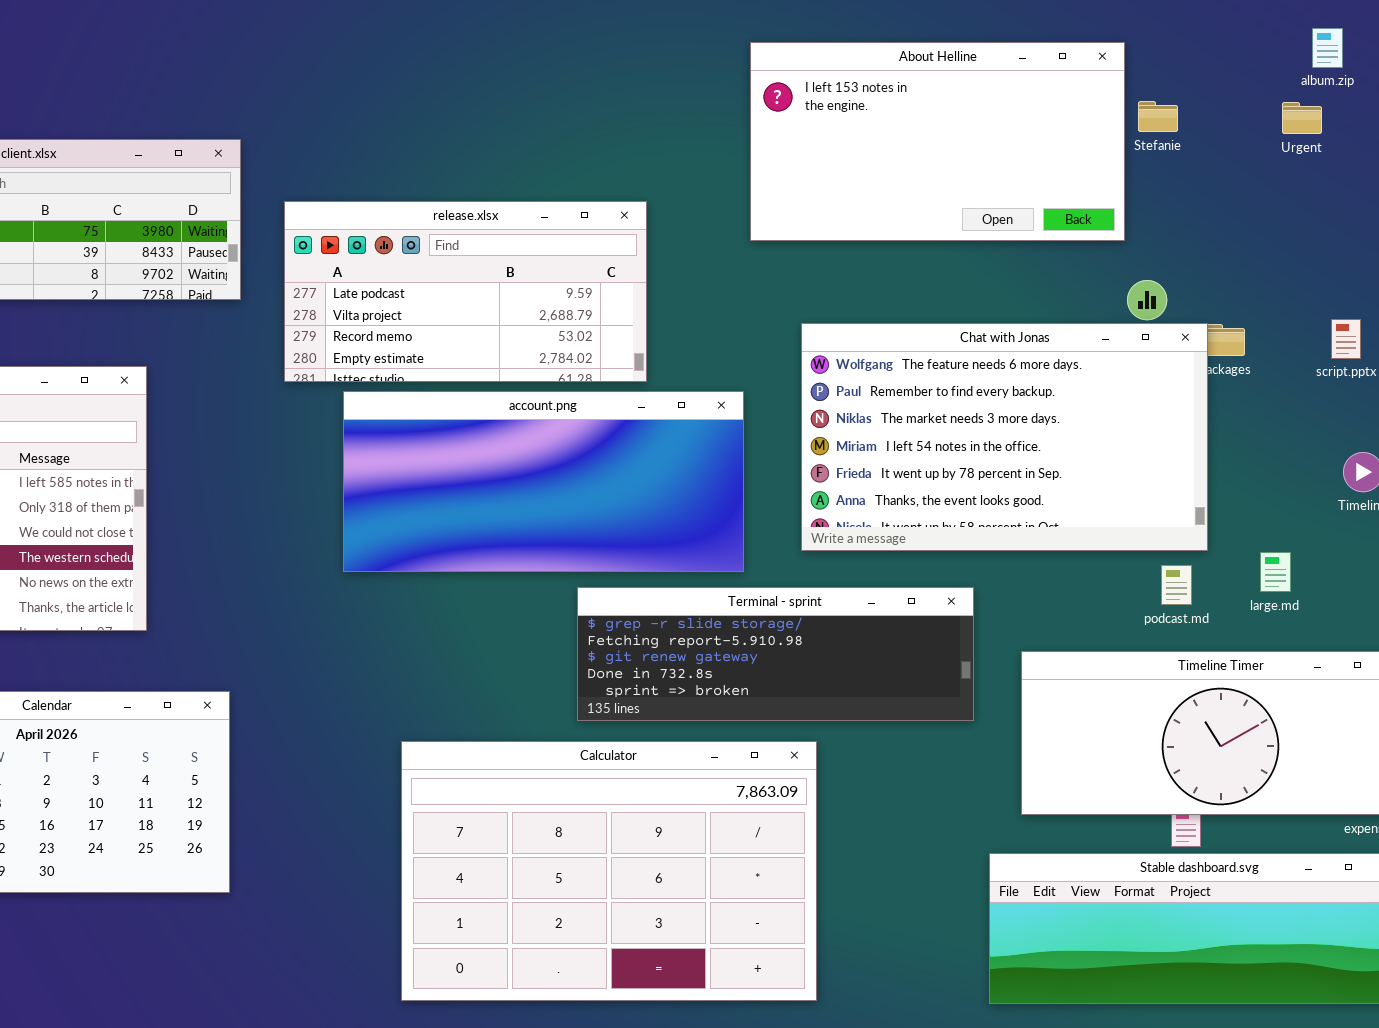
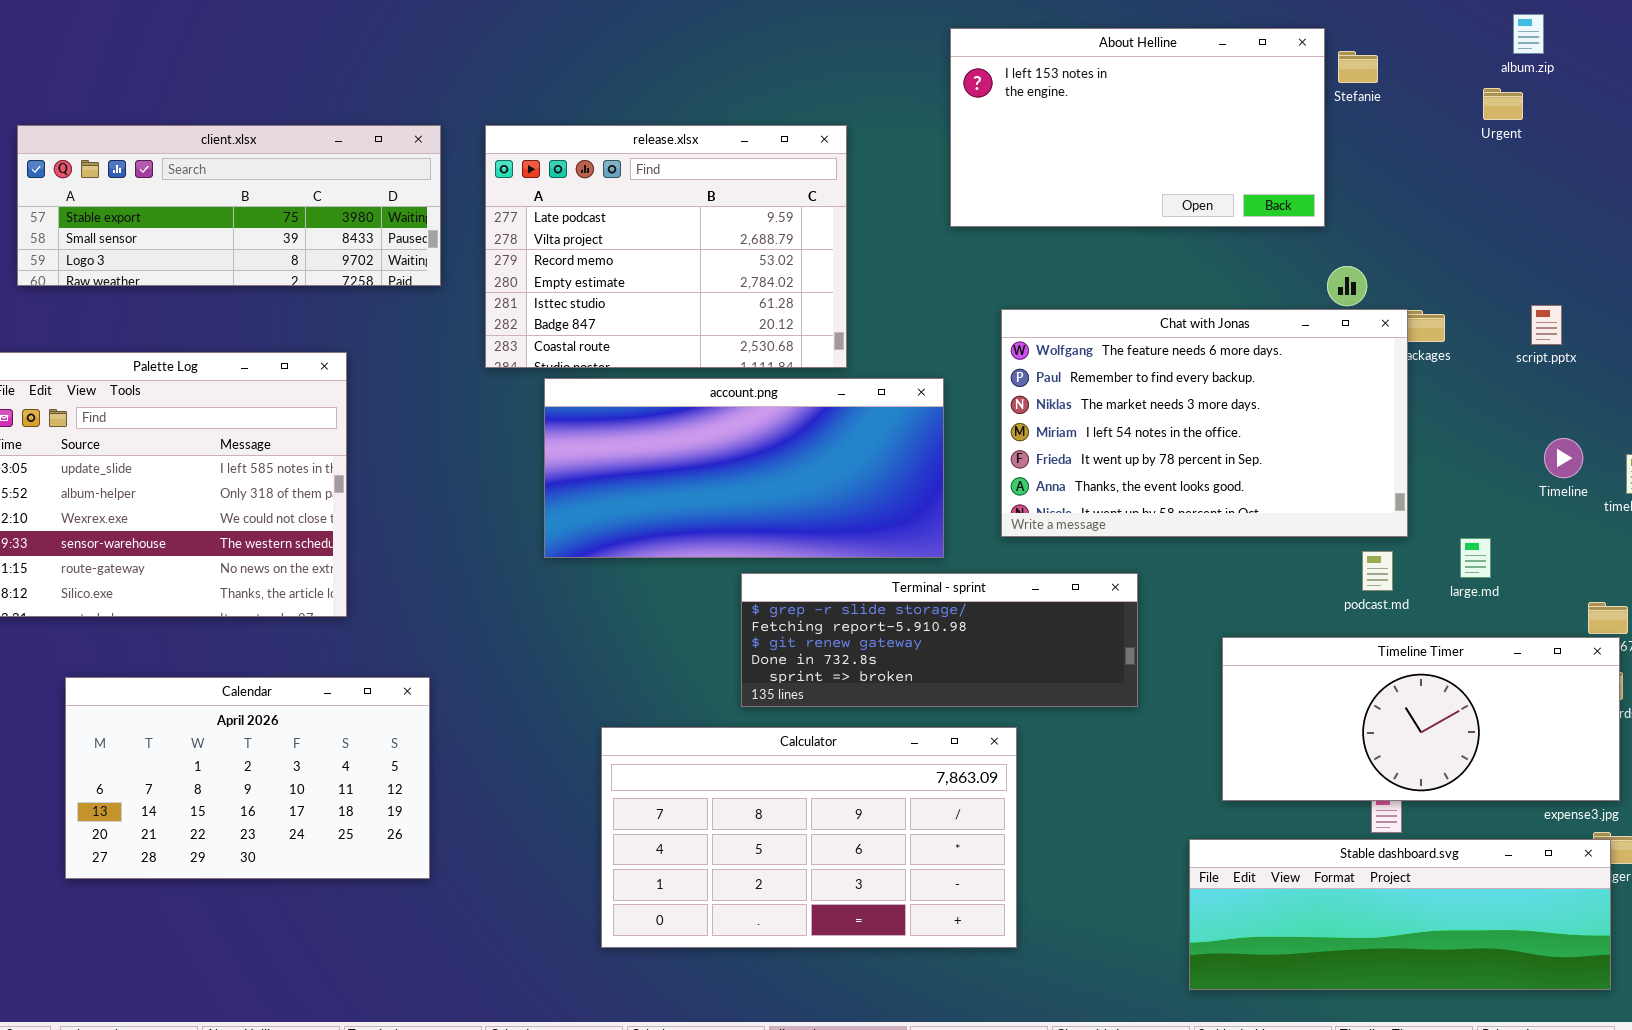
Stefanie: [1138,101,1178,132] -> [1338,51,1378,83], moved
release.xlsx: [284,201,647,382] -> [485,125,847,368], resized
Terminal - sprint: [577,587,974,721] -> [741,573,1138,707], moved
Calculator: [401,741,817,1001] -> [601,727,1017,948], resized

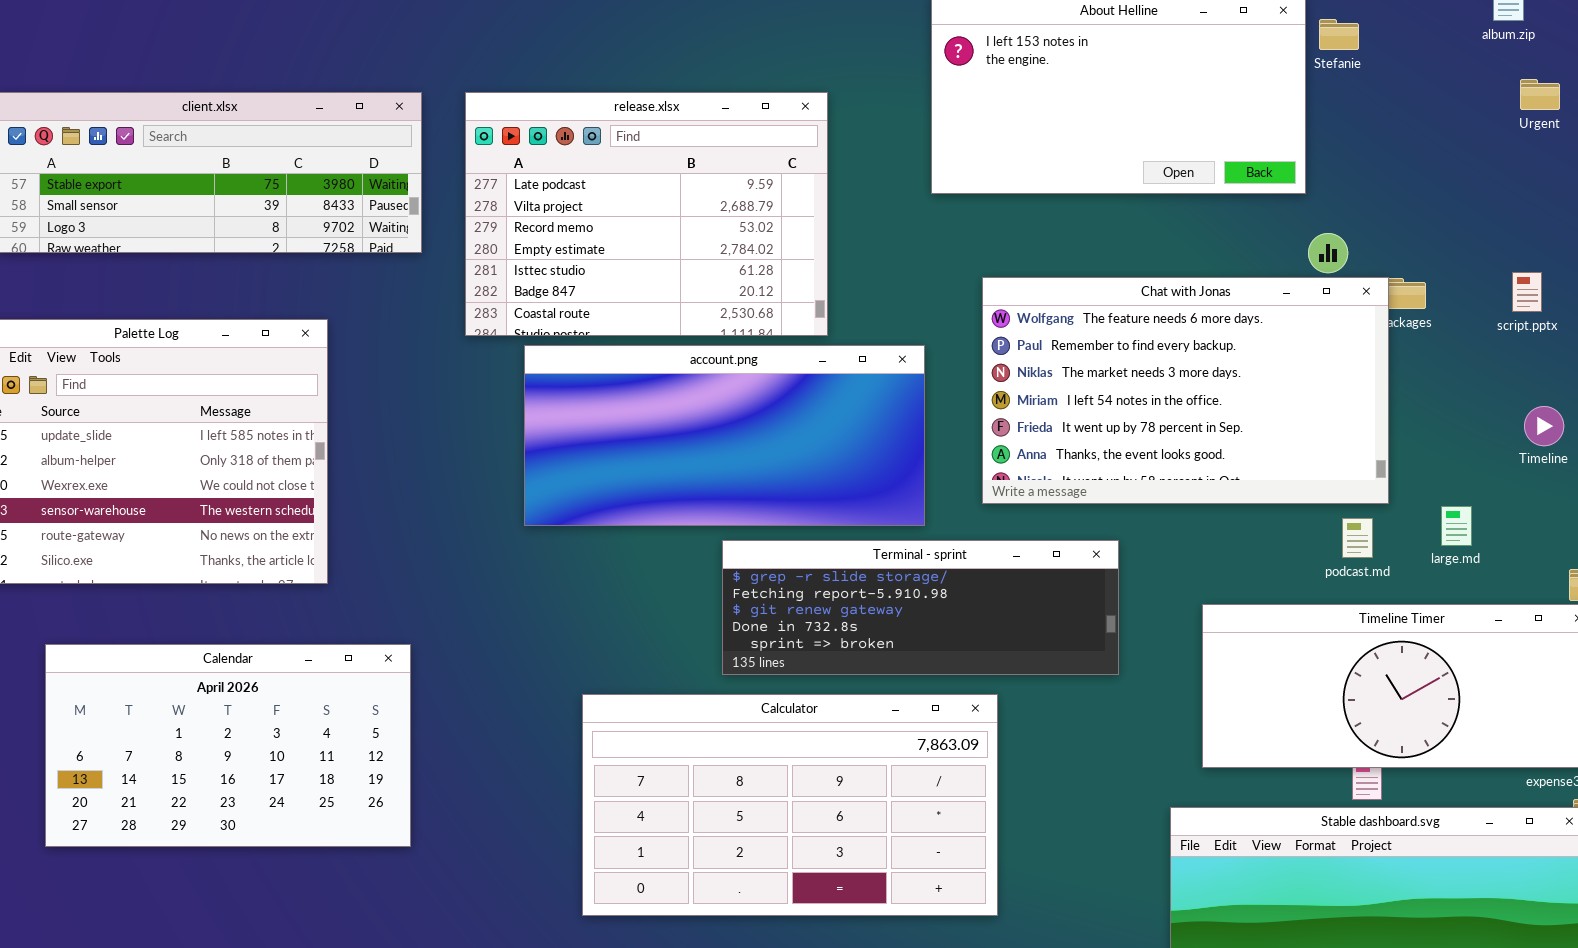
Urgent: [1483,88,1523,120] -> [1520,79,1560,110], moved

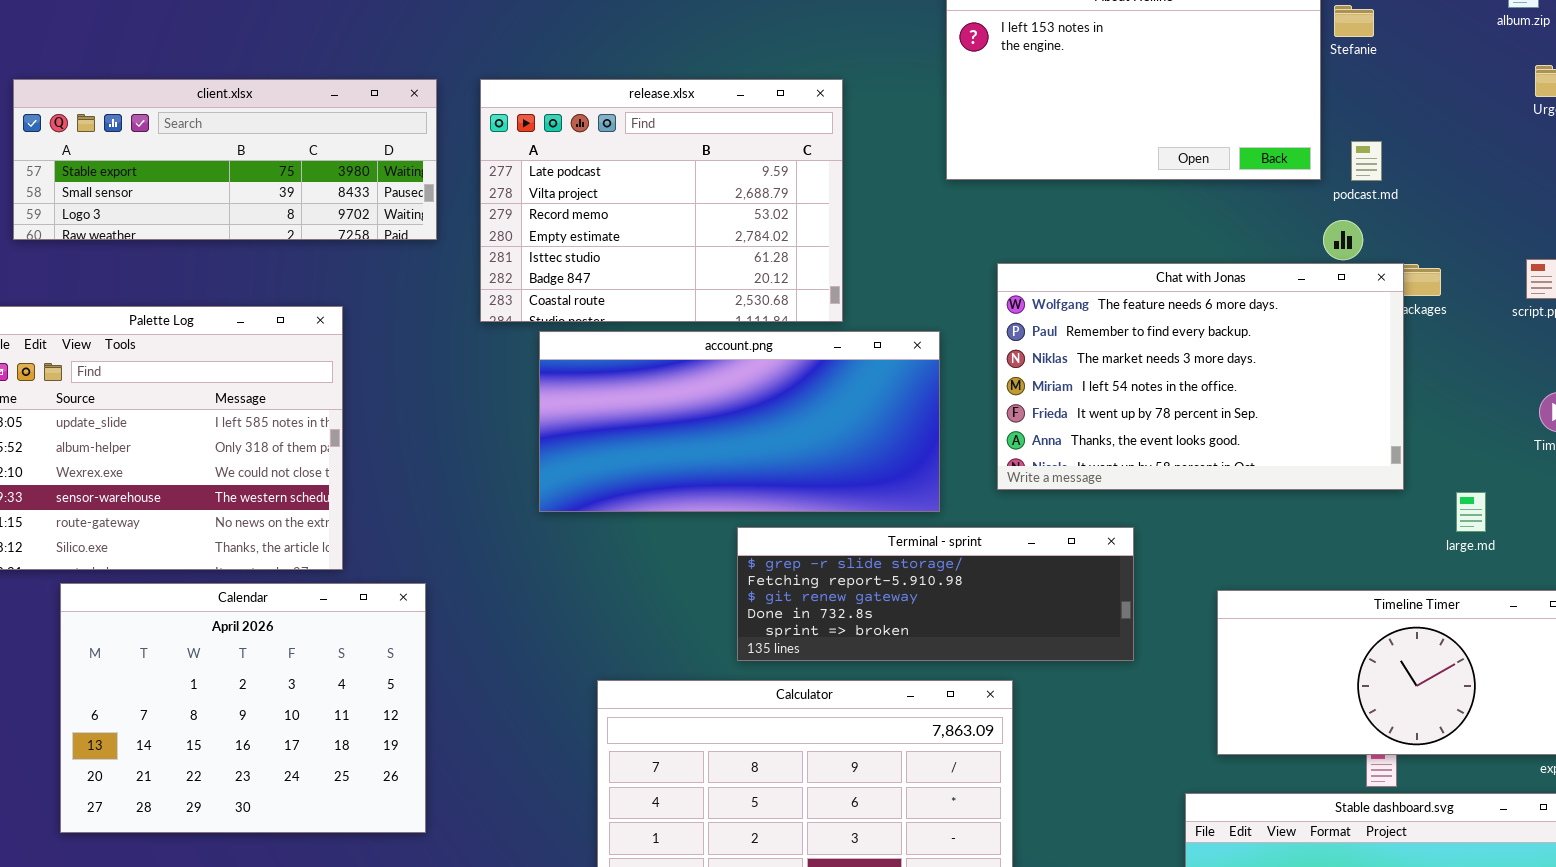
podcast.md: [1342,518,1373,558] -> [1351,141,1382,181], moved
Calendar: [45,644,411,847] -> [60,583,426,833], resized

